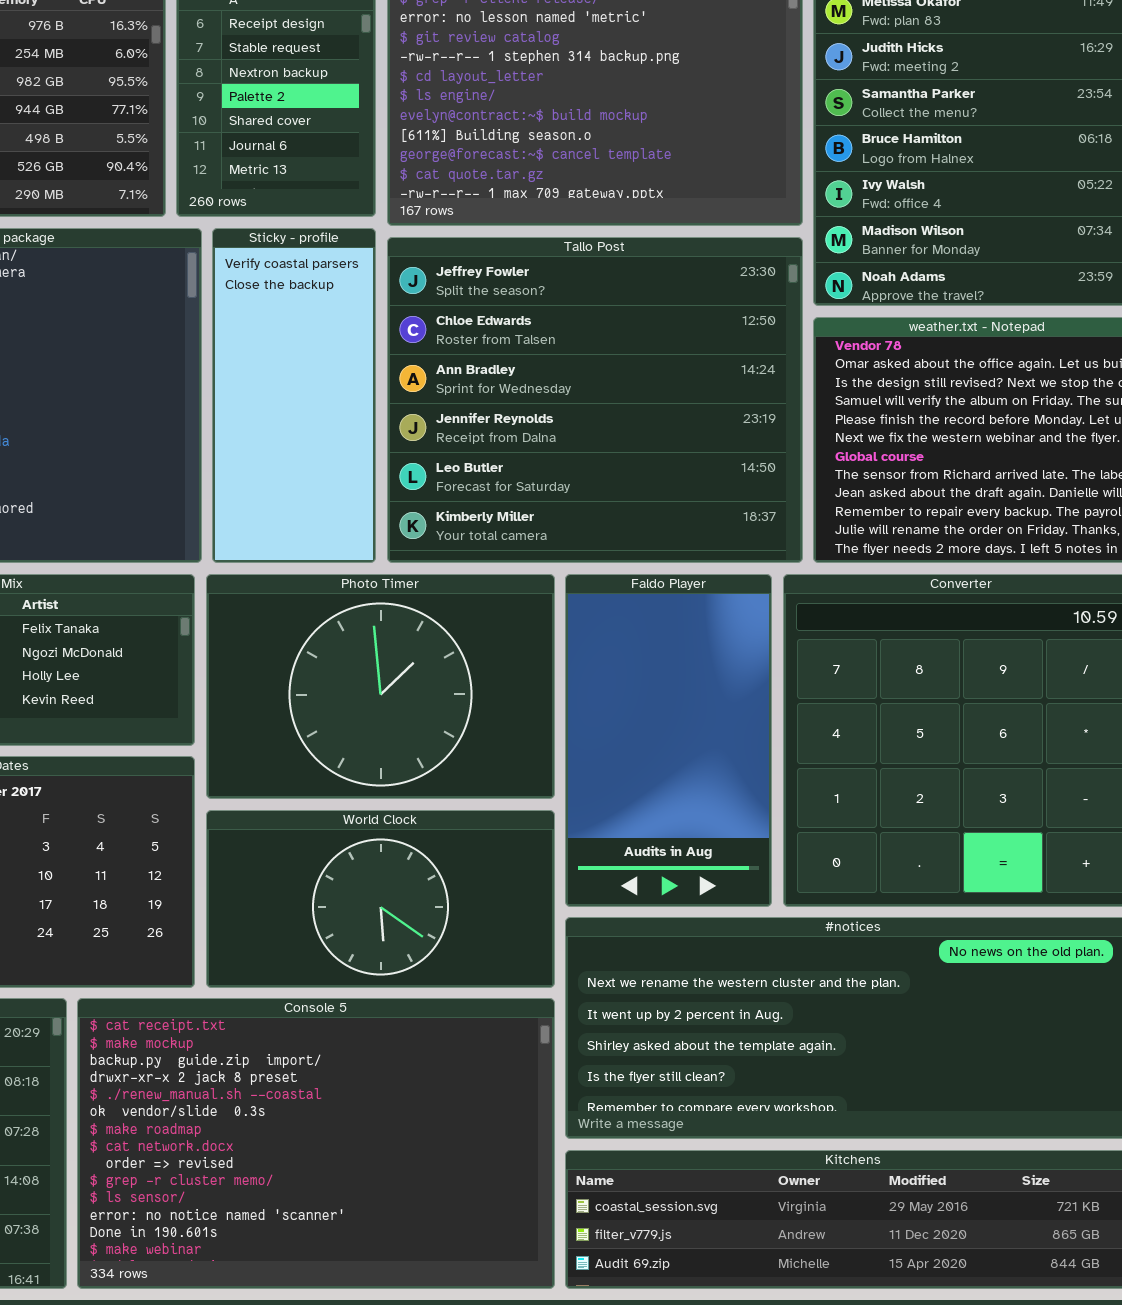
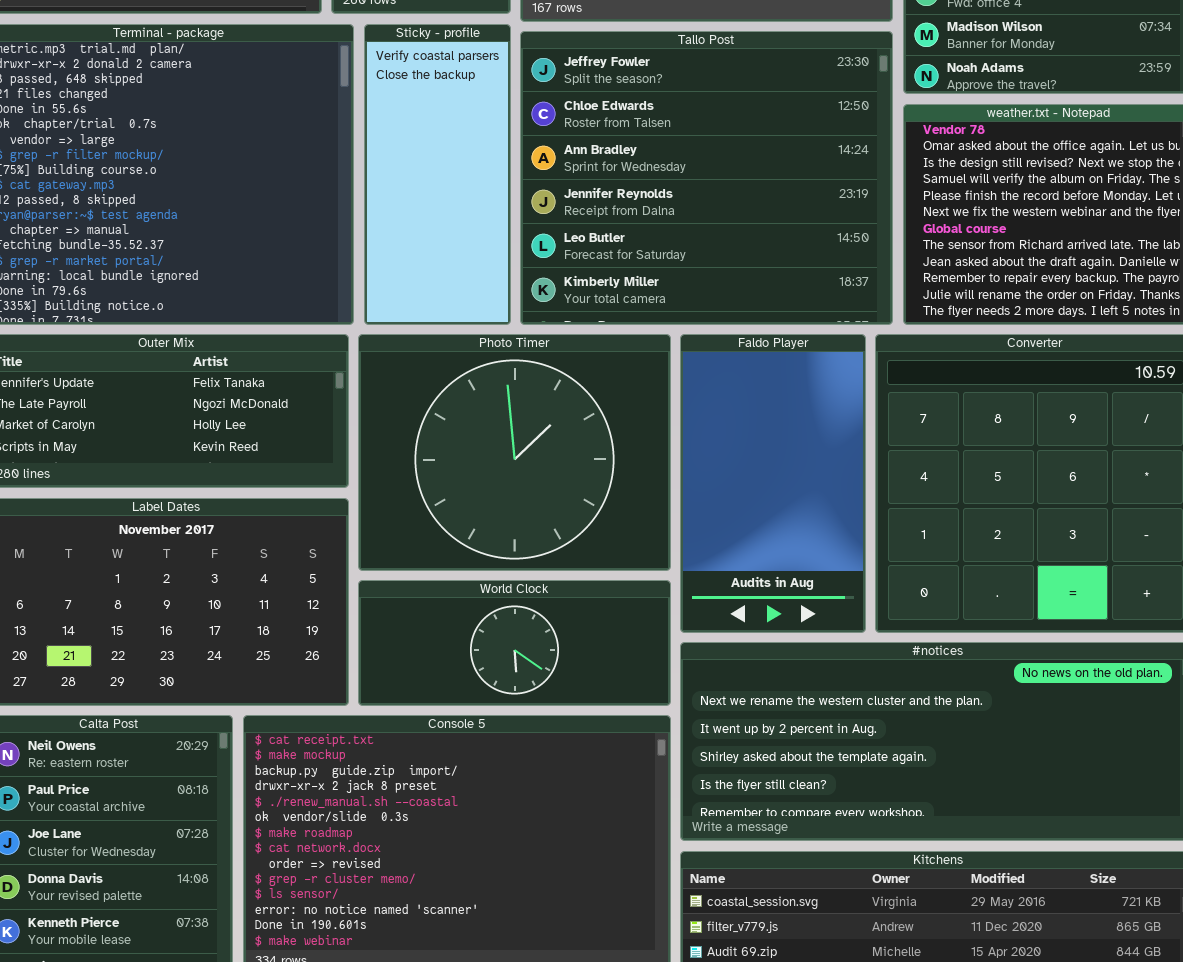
Photo Timer: [206,574,555,799] -> [358,334,671,571], resized
World Clock: [206,810,555,988] -> [358,580,671,706], resized

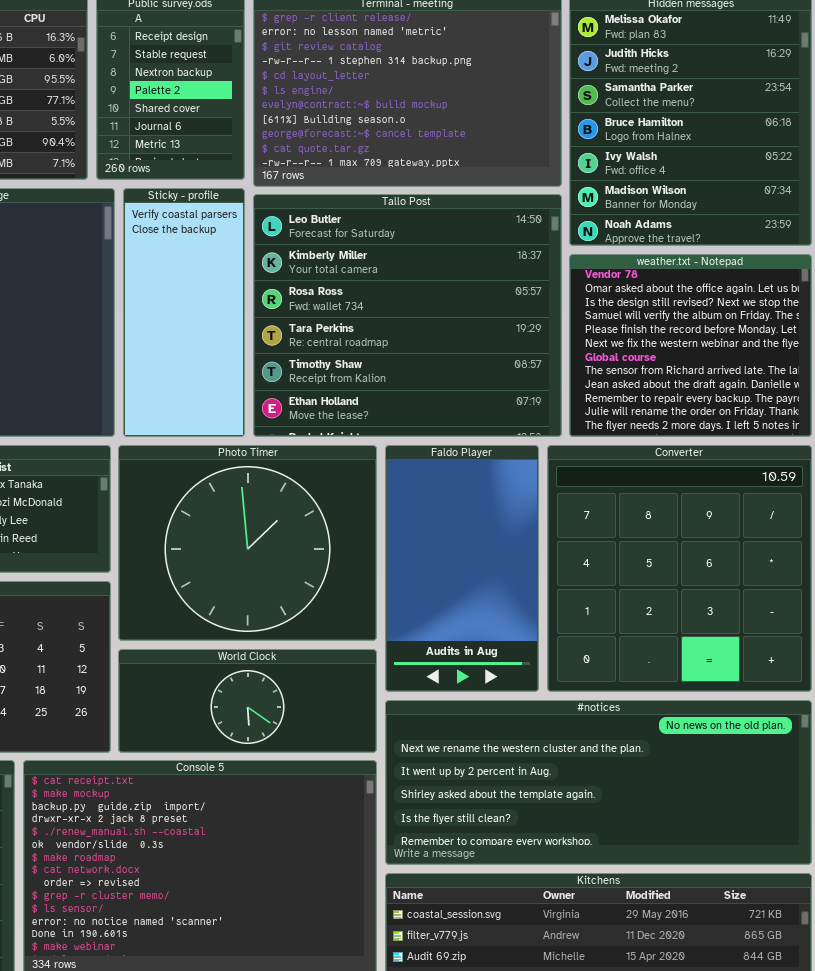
Tallo Post: [520,31,893,325] -> [253,194,562,437], scrolled down 4 rows

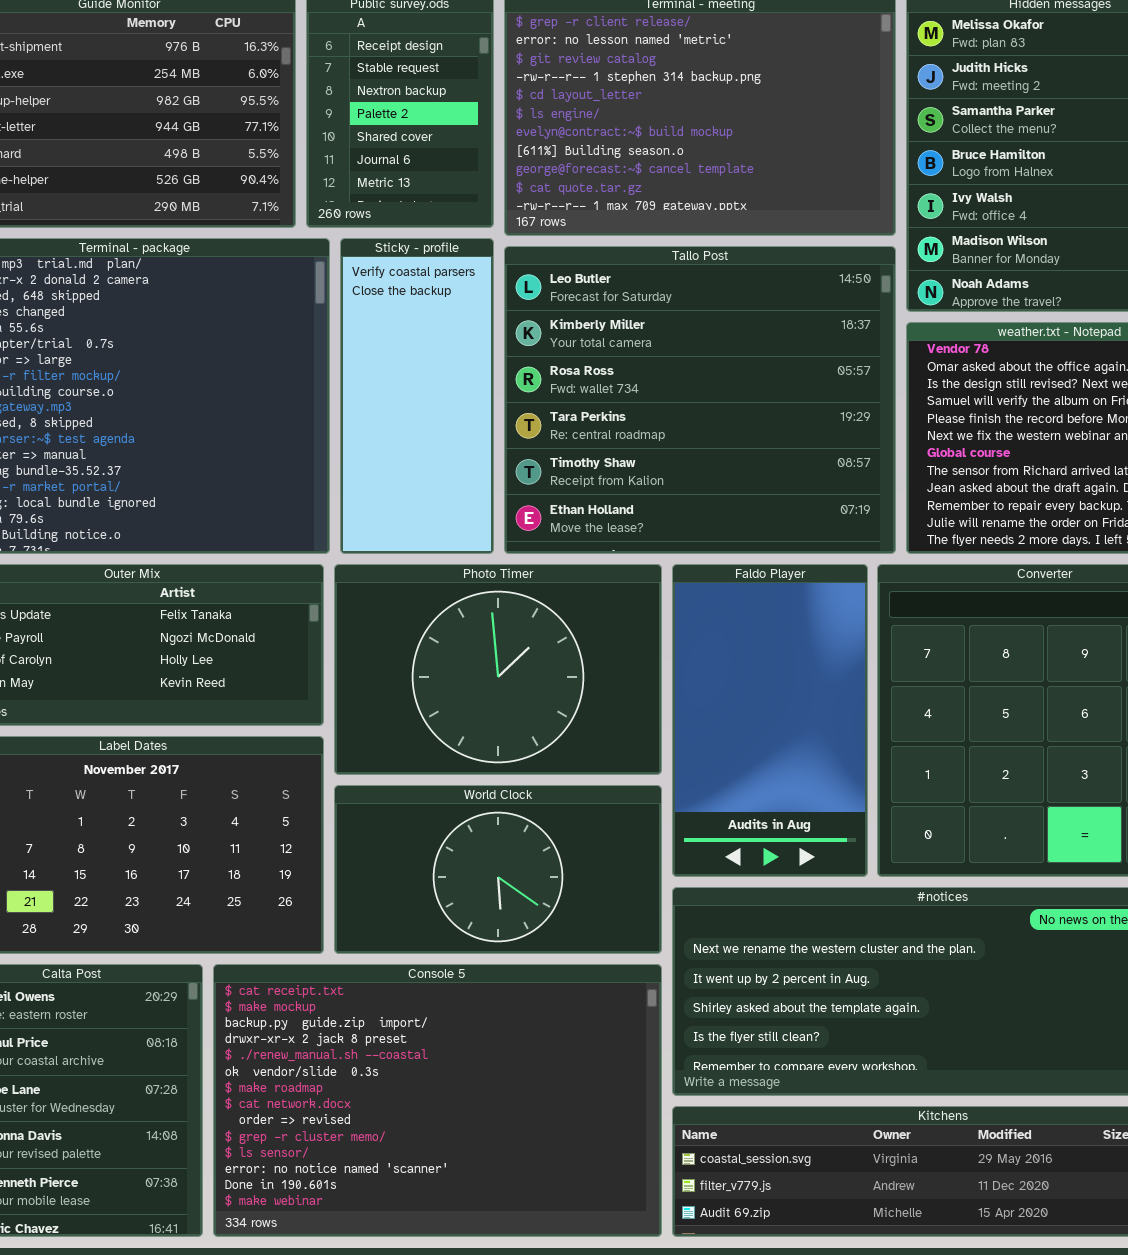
Photo Timer: [118,445,377,641] -> [334,564,662,775], resized
World Clock: [118,649,377,753] -> [334,785,662,954], resized

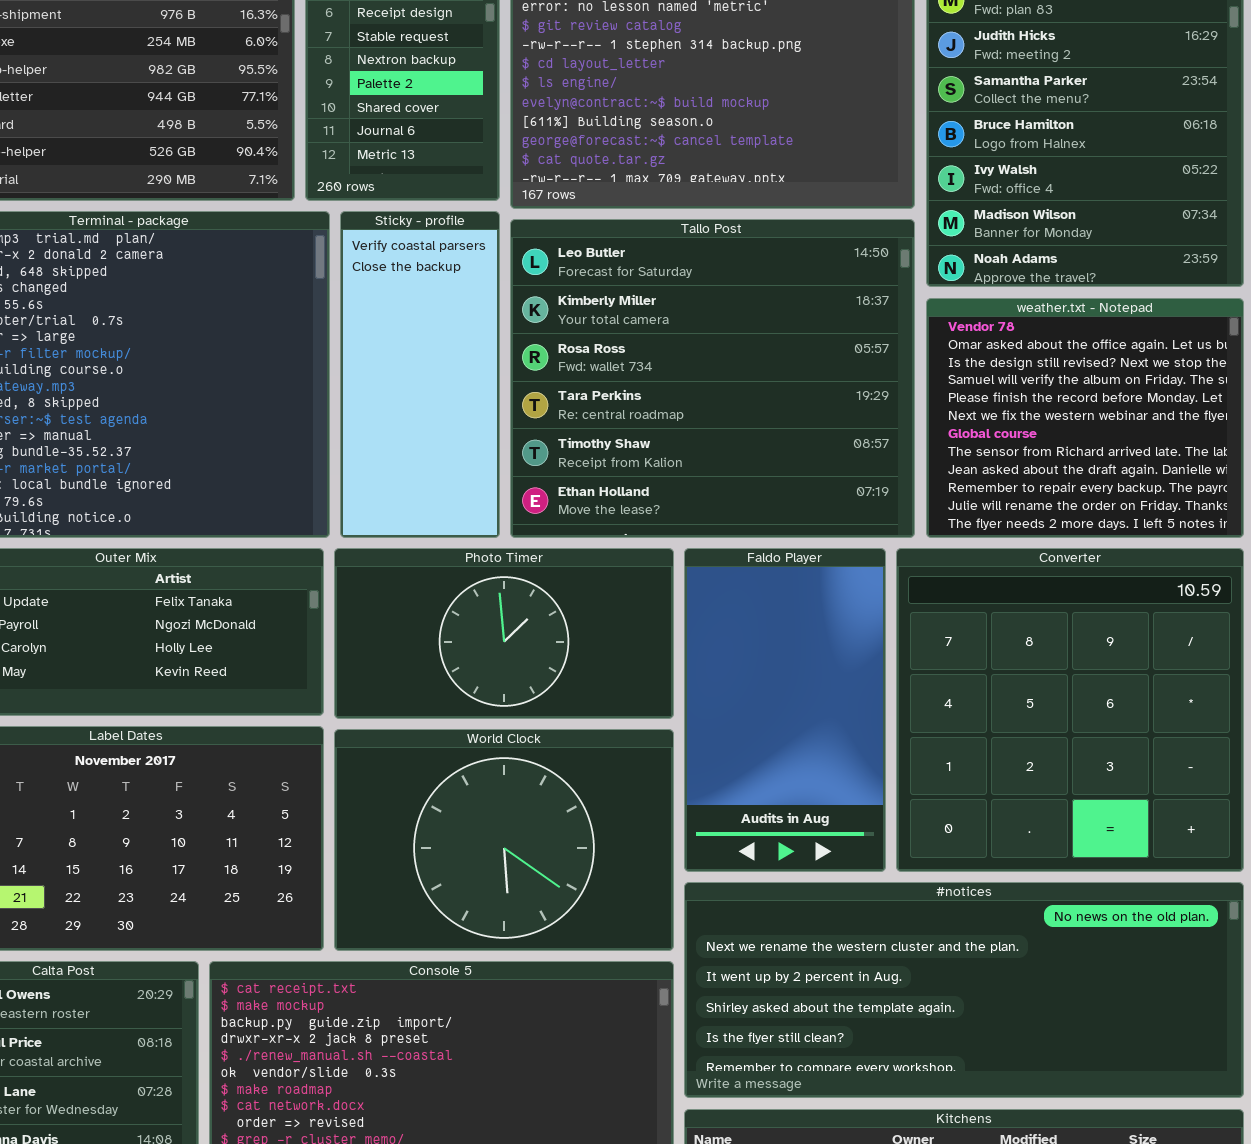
Photo Timer: [334,564,662,775] -> [334,548,674,719], resized
World Clock: [334,785,662,954] -> [334,729,674,951], resized

